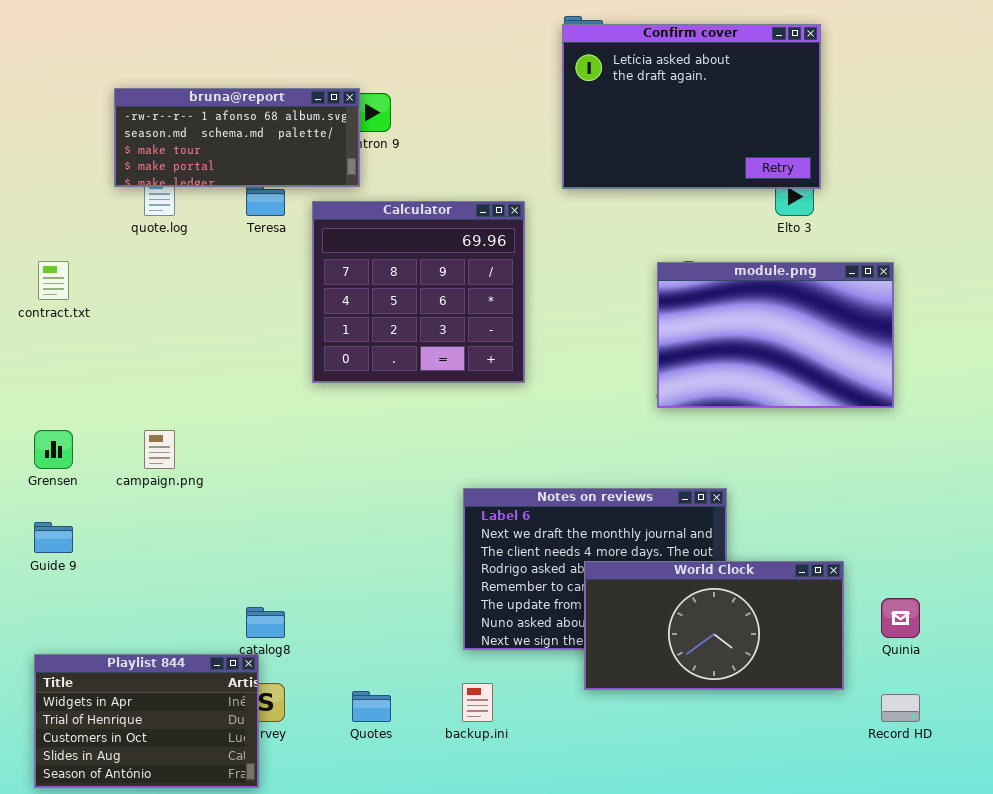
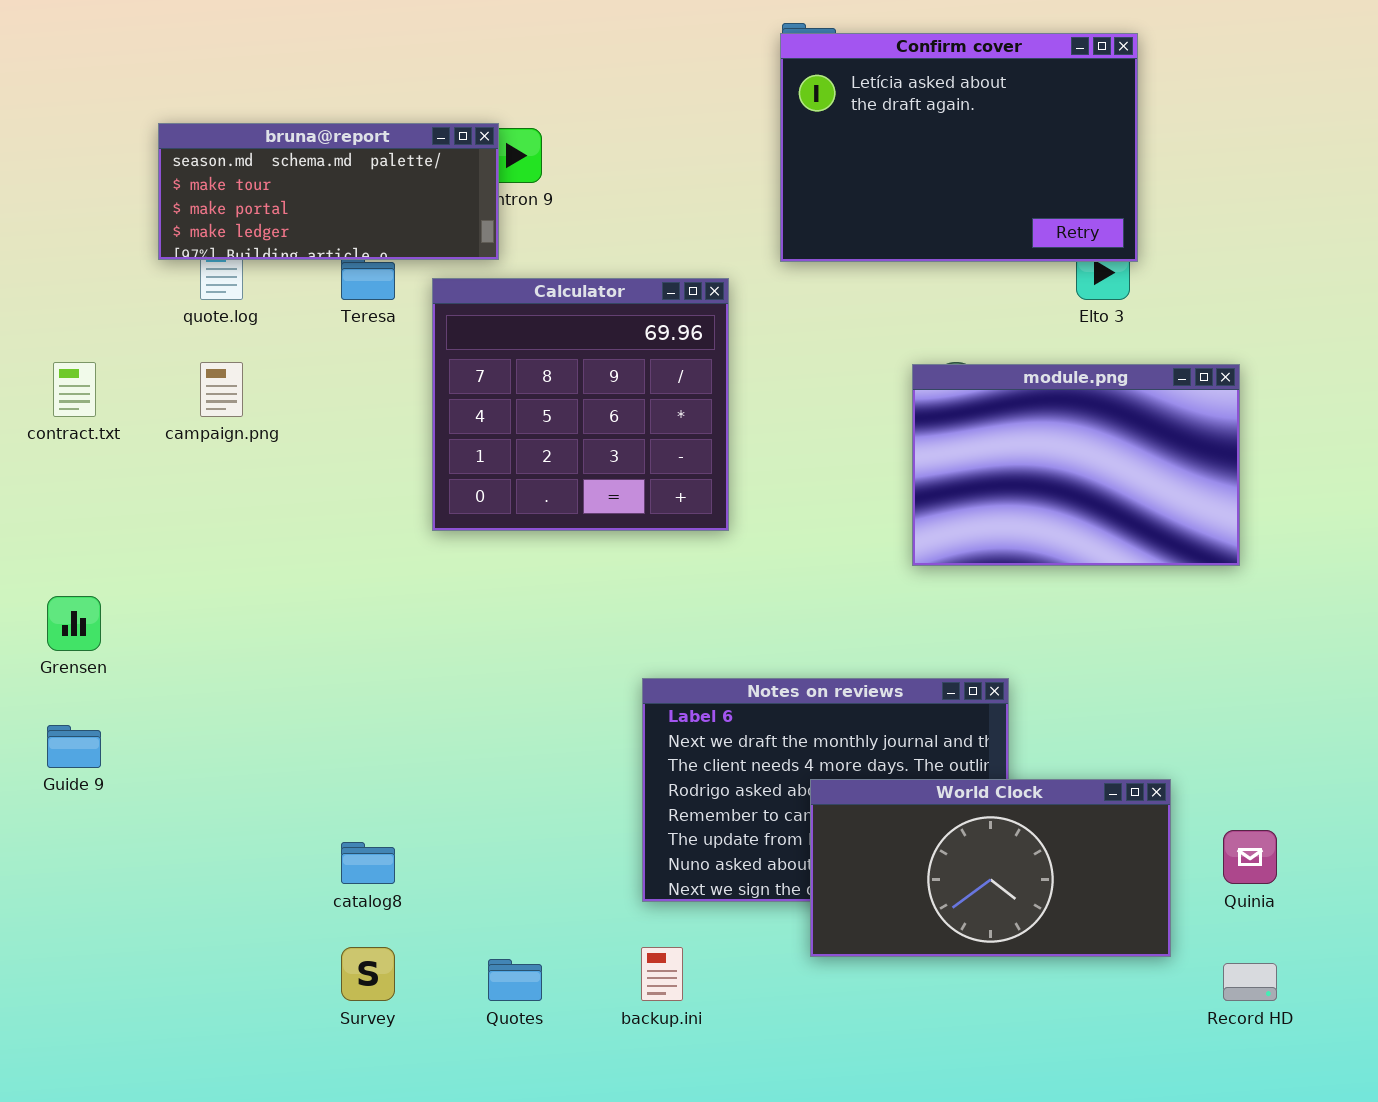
bruna@report: [114,88,360,187] -> [158,123,499,260], scrolled down 1 row
campaign.png: [144,430,175,469] -> [200,362,243,417], moved
Playlist 844: [34,654,259,788] -> none, closed

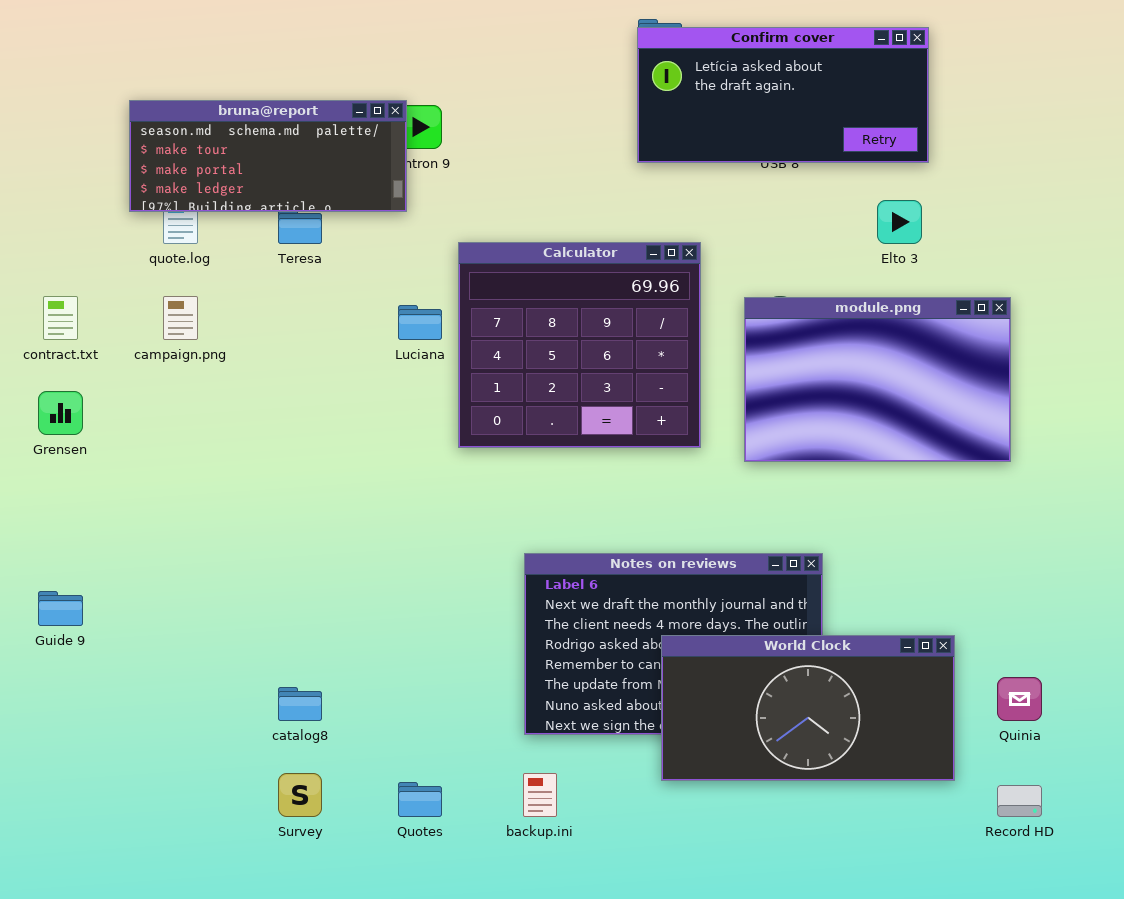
Confirm cover: [780,33,1138,262] -> [637,27,929,163], resized
Calculator: [432,278,729,531] -> [458,242,701,448], moved
Grensen: [47,596,101,651] -> [38,391,83,435], moved

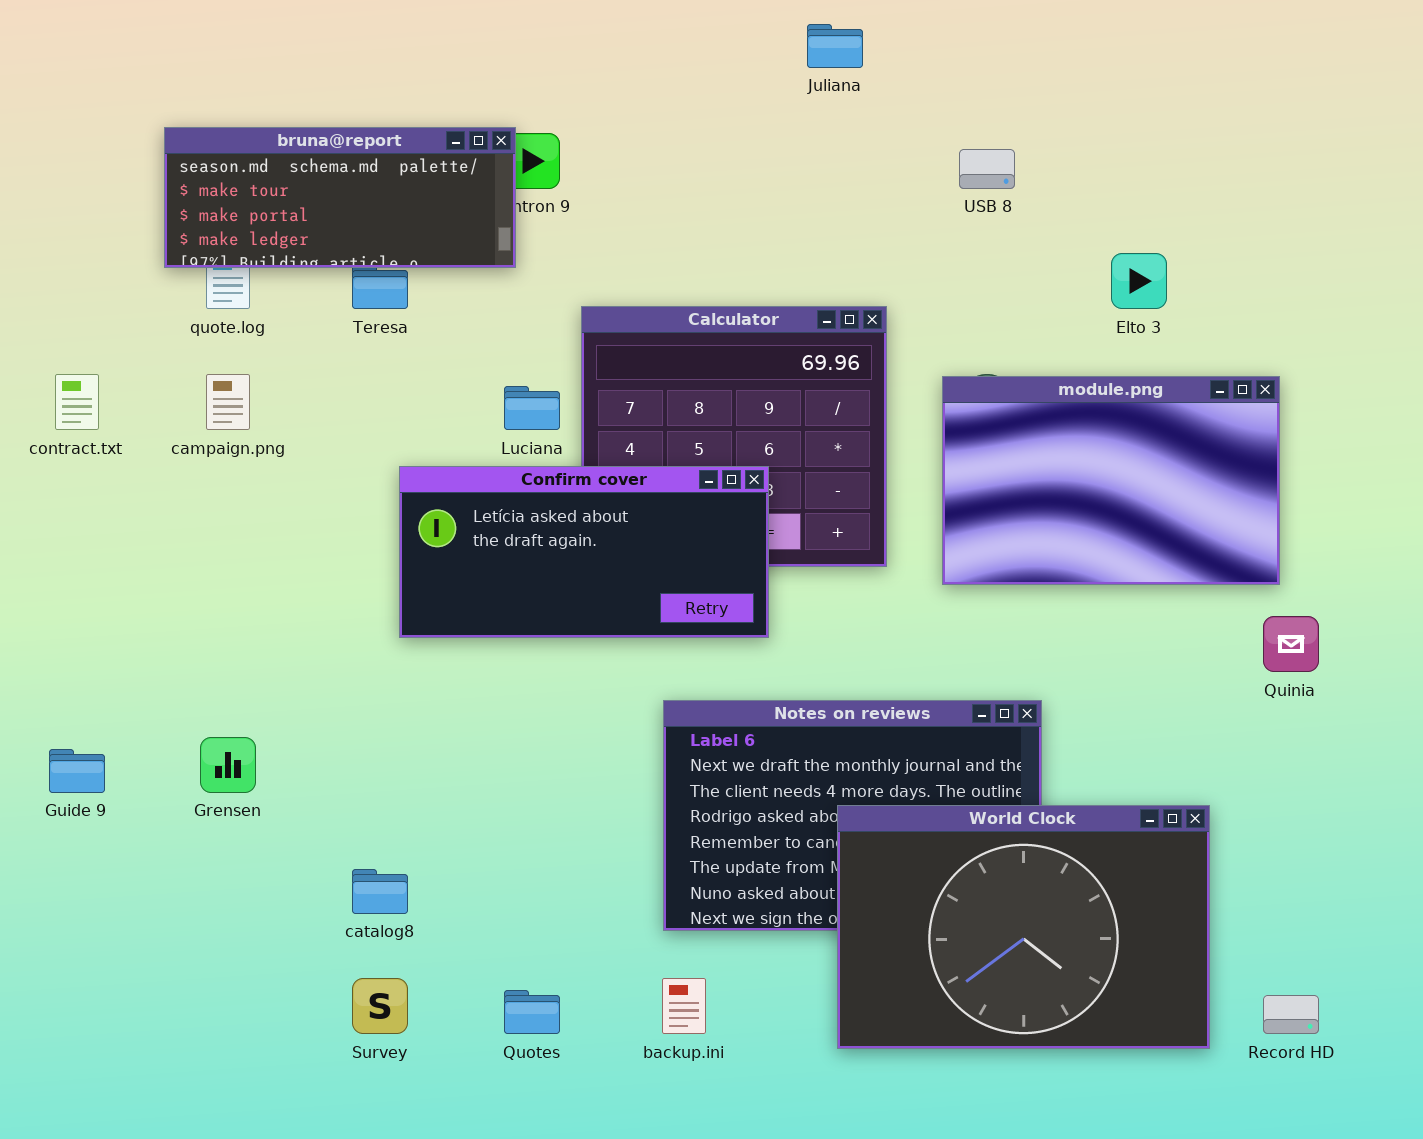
Confirm cover: [637,27,929,163] -> [399,466,769,638], moved
Grensen: [38,391,83,435] -> [200,737,256,793], moved
World Clock: [661,635,955,781] -> [837,805,1210,1049], resized
Quinia: [997,677,1042,721] -> [1263,616,1319,672], moved

